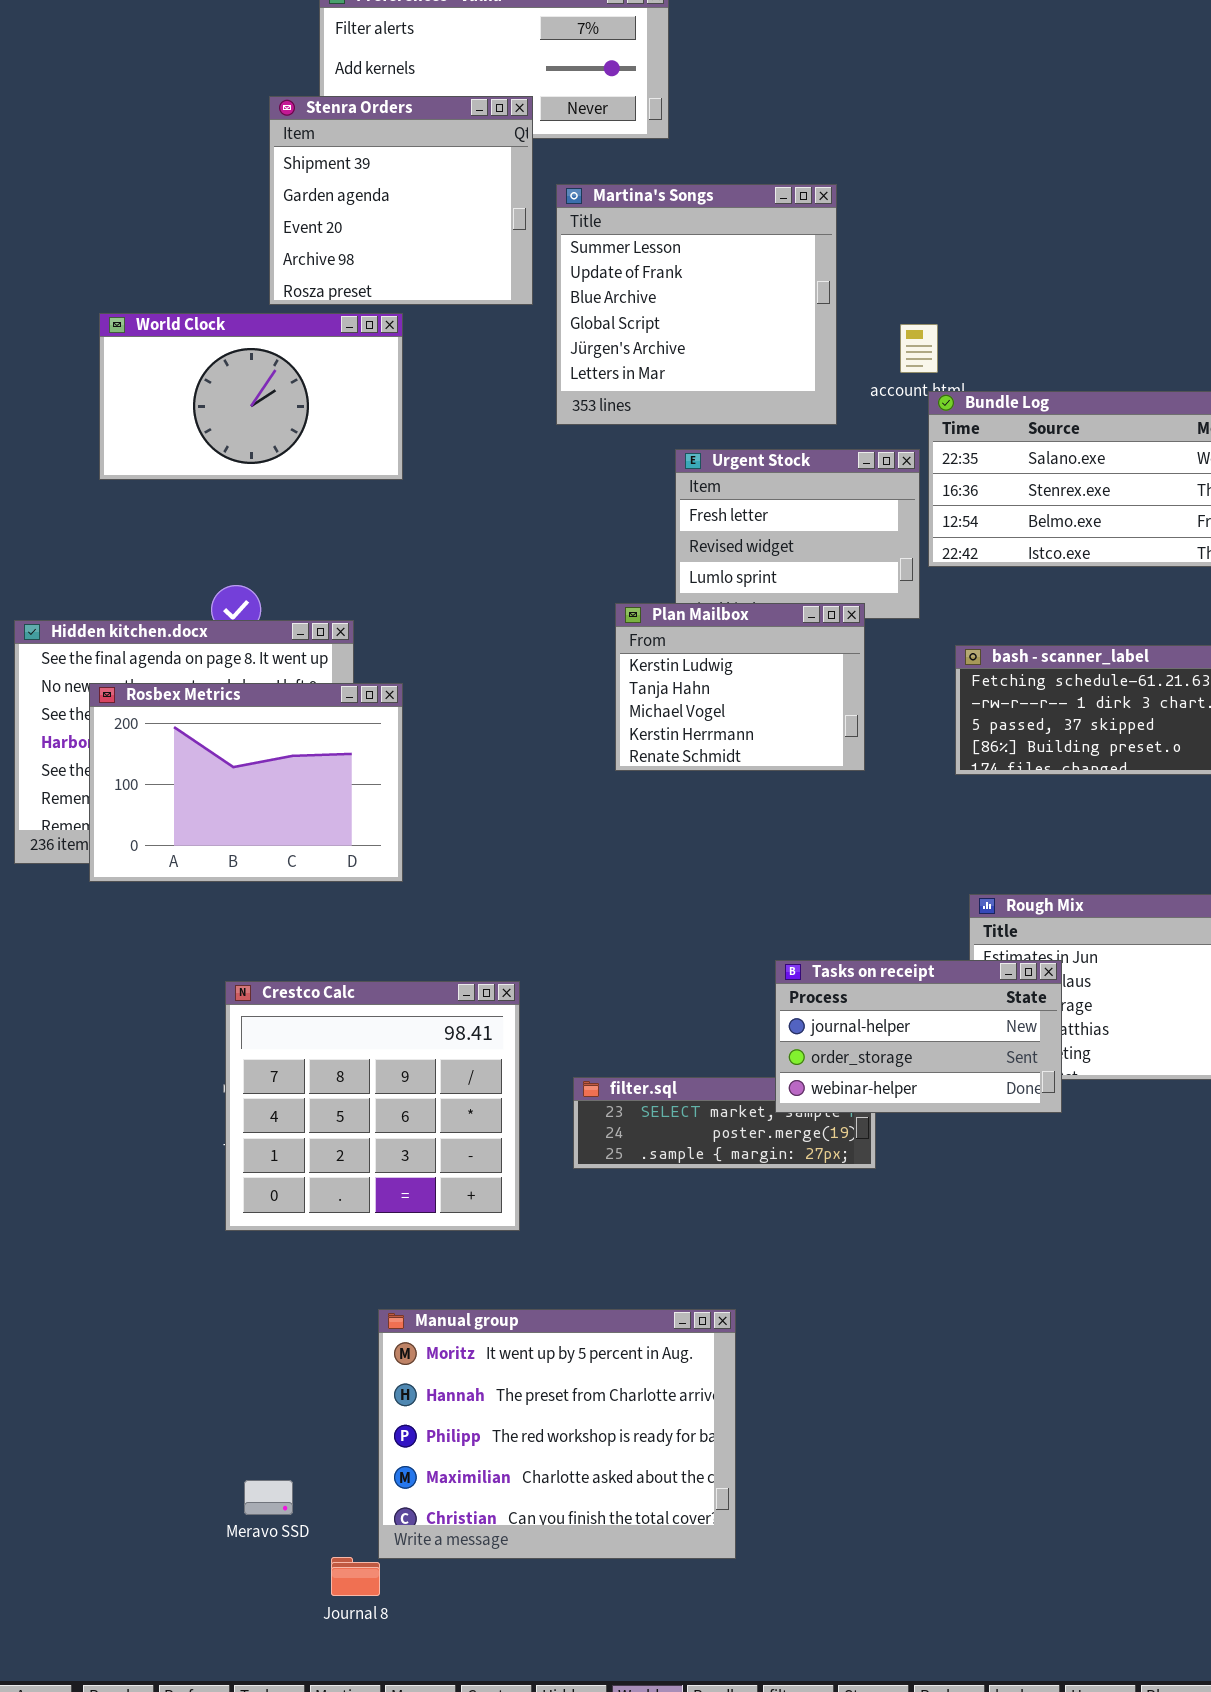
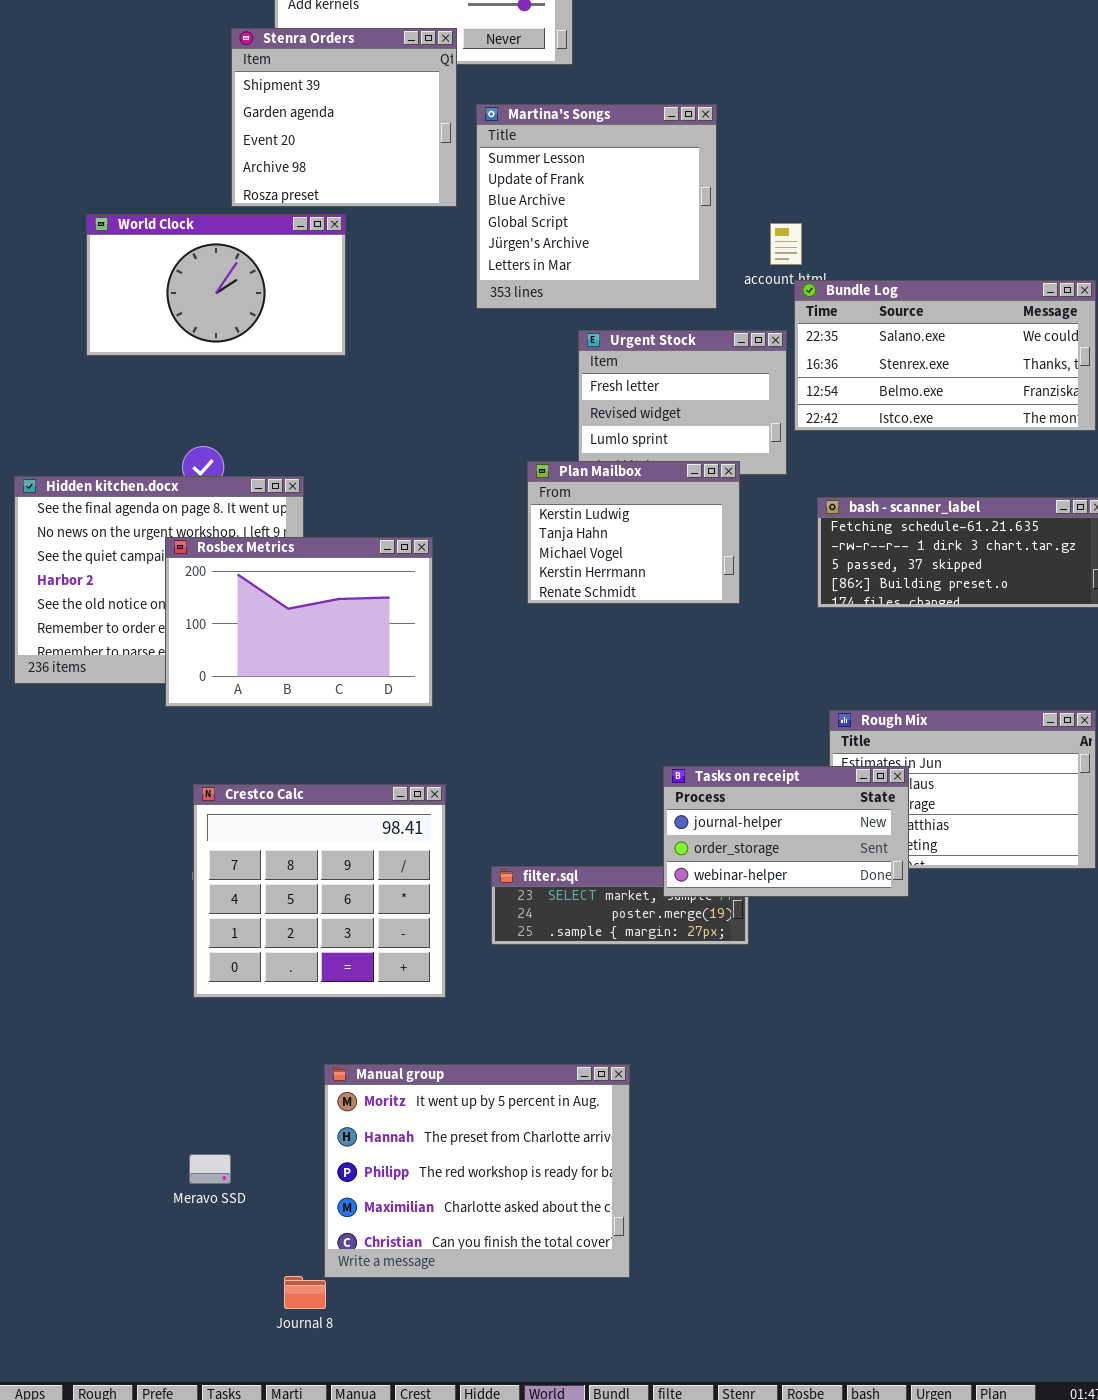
Rosbex Metrics: [89,683,403,882] -> [165,537,433,707], moved
Meravo SSD: [244,1480,293,1515] -> [189,1154,231,1184], moved

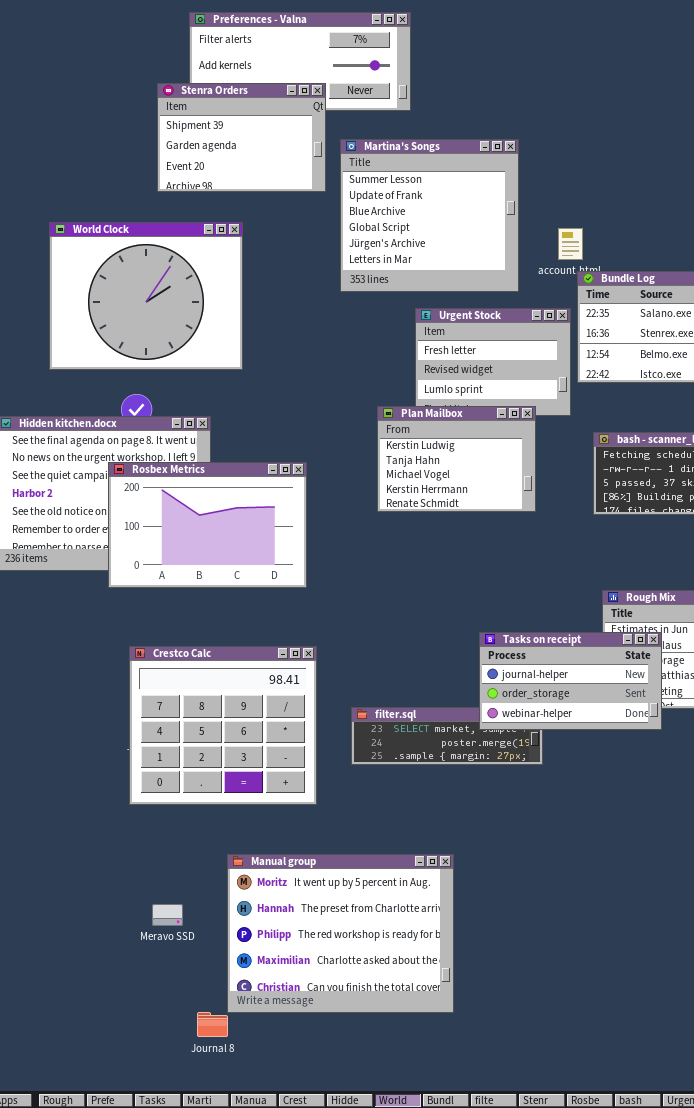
Stenra Orders: [231,28,457,207] -> [157,83,326,192], resized
World Clock: [86,214,346,356] -> [49,222,243,370], resized
Meravo SSD: [189,1154,231,1184] -> [152,904,183,926], moved

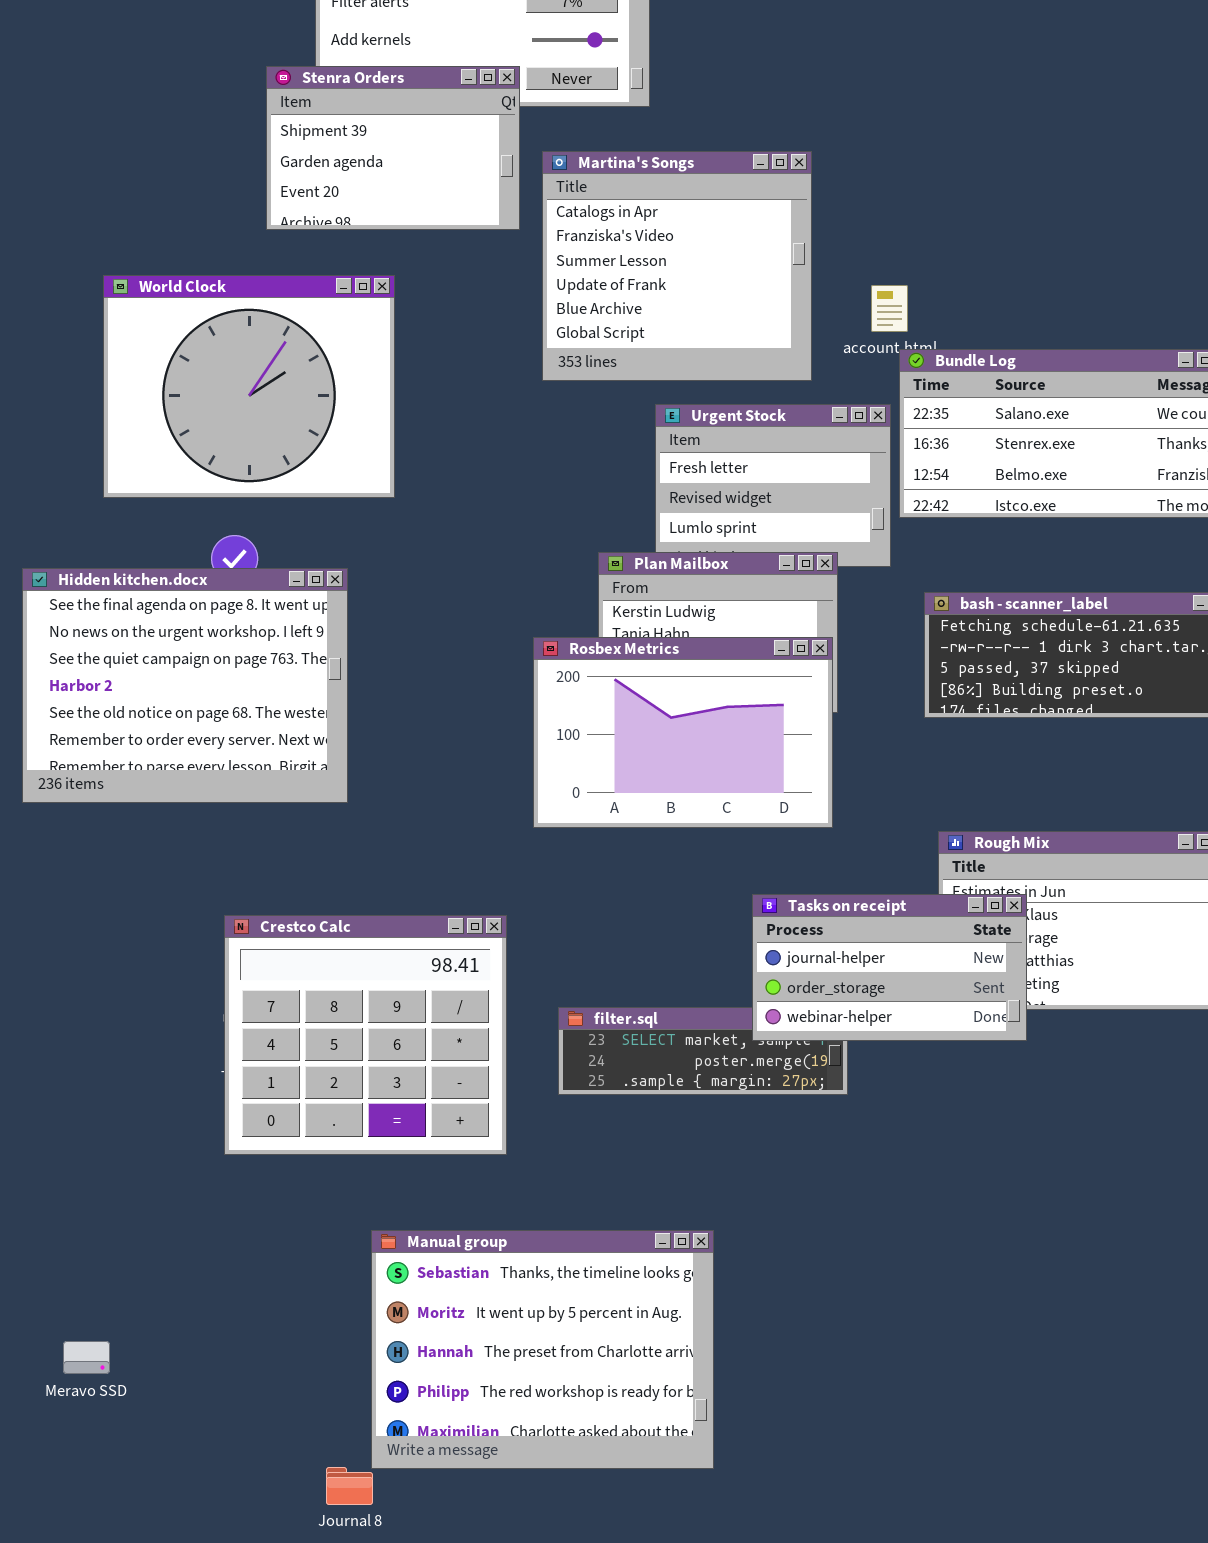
Martina's Songs: [340,139,519,292] -> [542,151,812,381], scrolled up 2 rows
Rosbex Metrics: [108,462,307,588] -> [533,637,833,828], moved
Manual group: [227,854,454,1013] -> [371,1230,714,1469], scrolled up 1 row
Meravo SSD: [152,904,183,926] -> [63,1341,110,1374], moved

